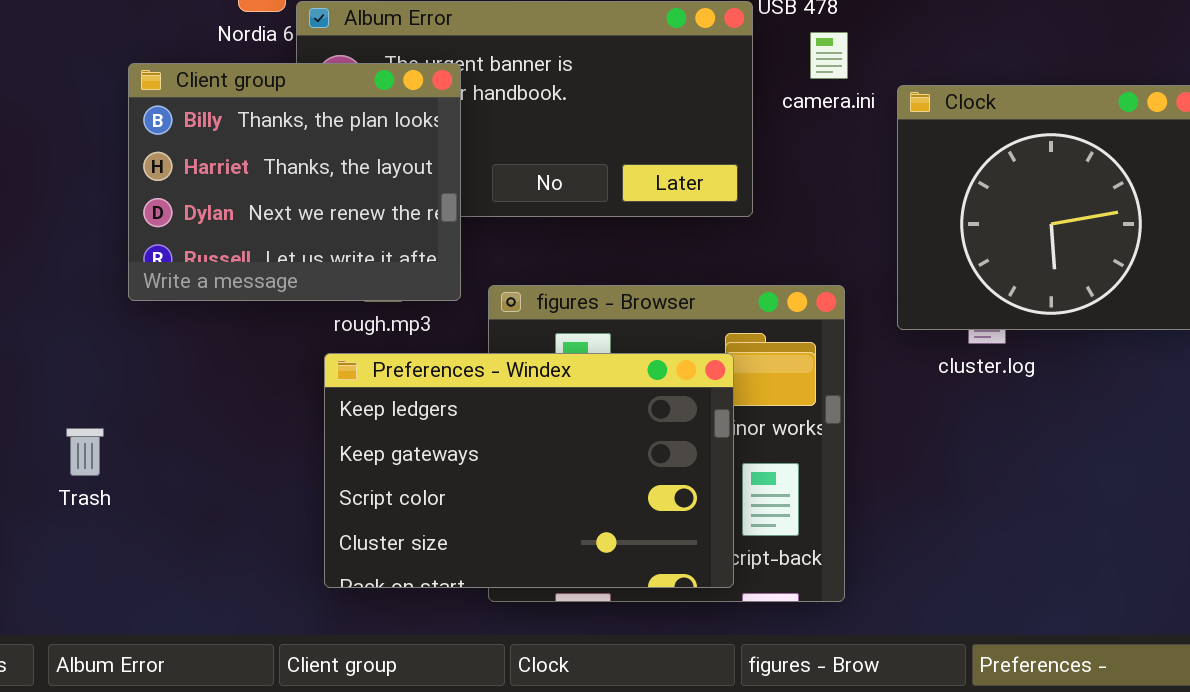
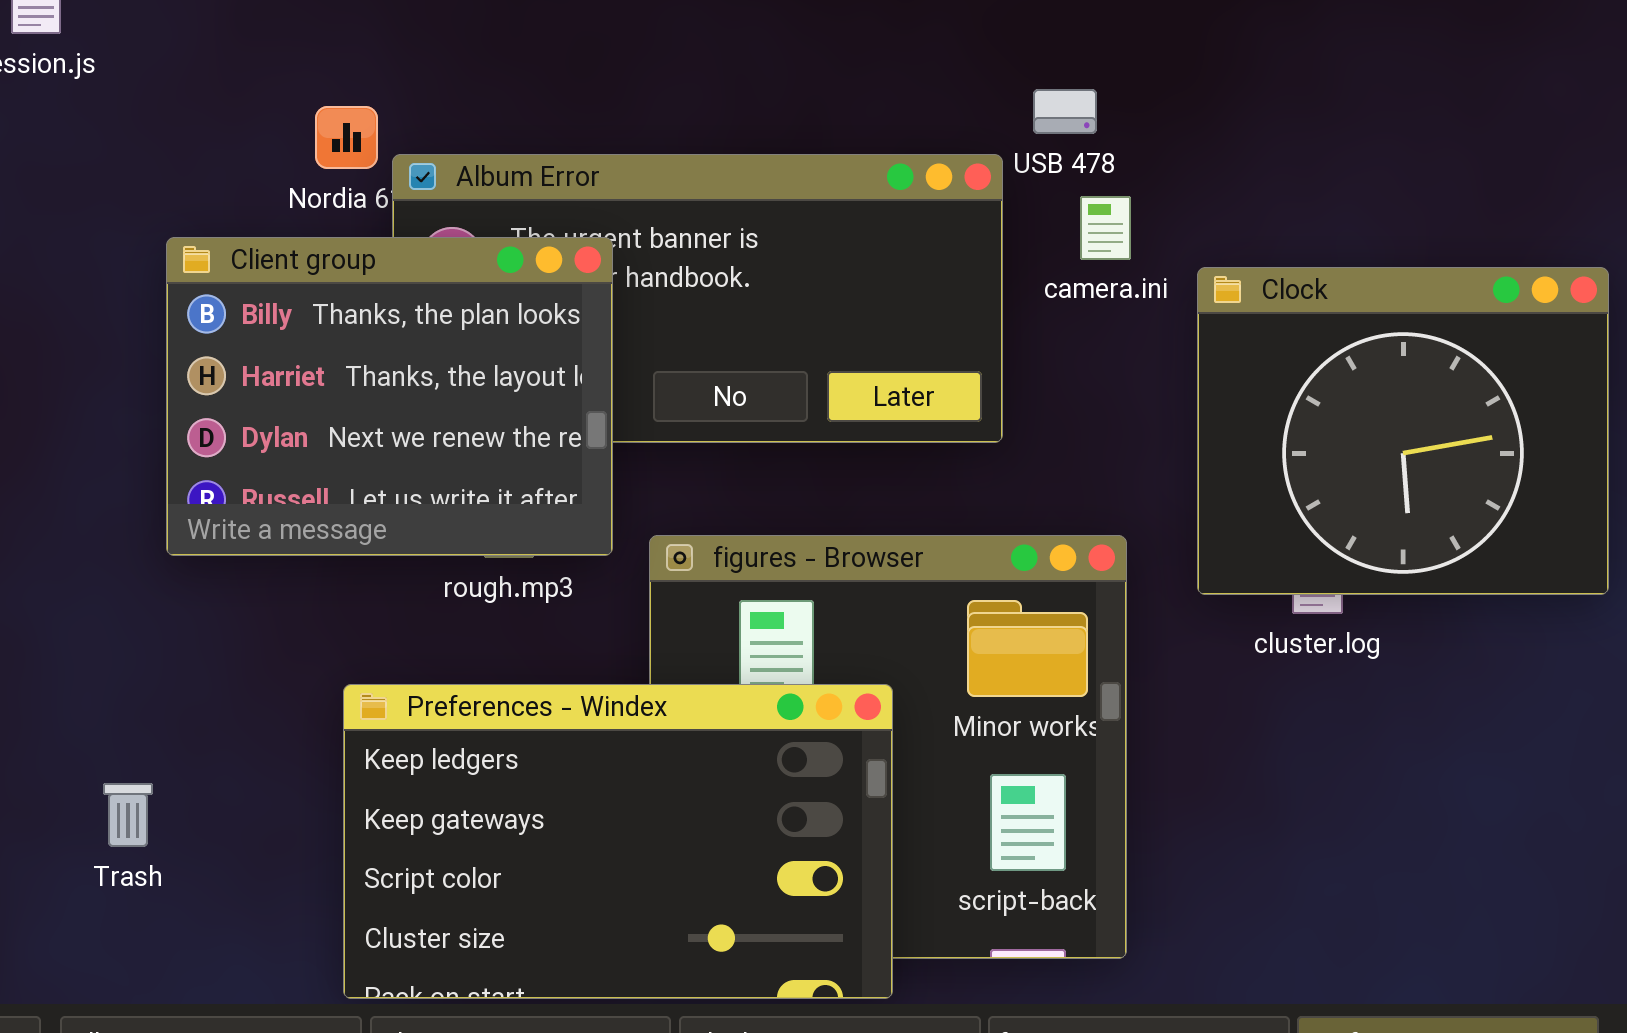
Preferences - Windex: [324,353,734,588] -> [343,684,893,999], moved
Trash: [66,428,104,476] -> [103,783,153,847], moved

